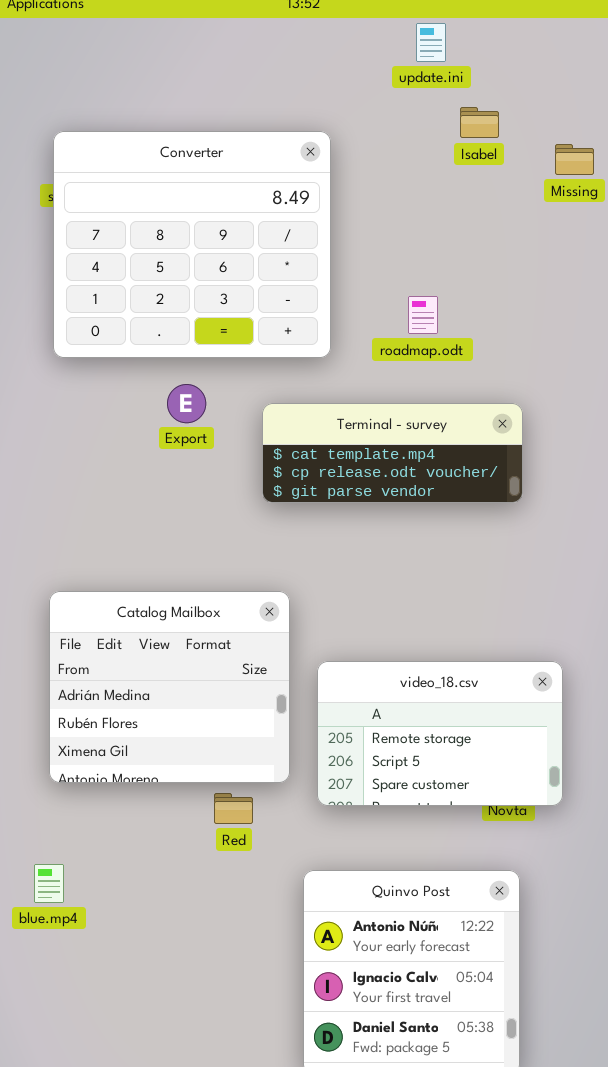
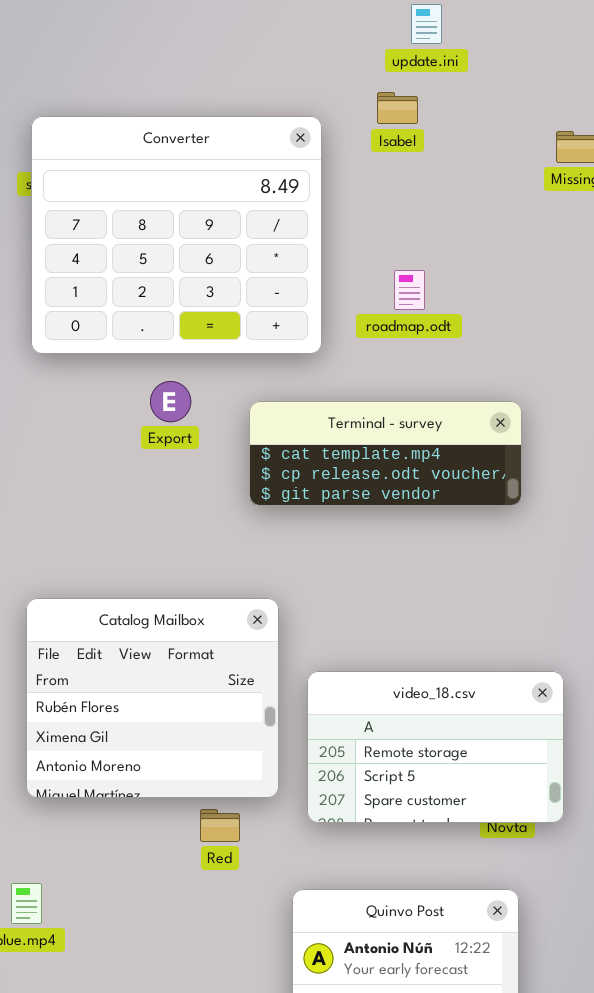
Isabel: [460,107,499,138] -> [377,92,418,124], moved
roadmap.odt: [408,296,438,334] -> [394,270,425,310], moved
Catalog Mailbox: [49,591,290,783] -> [26,598,279,798], scrolled down 1 row

